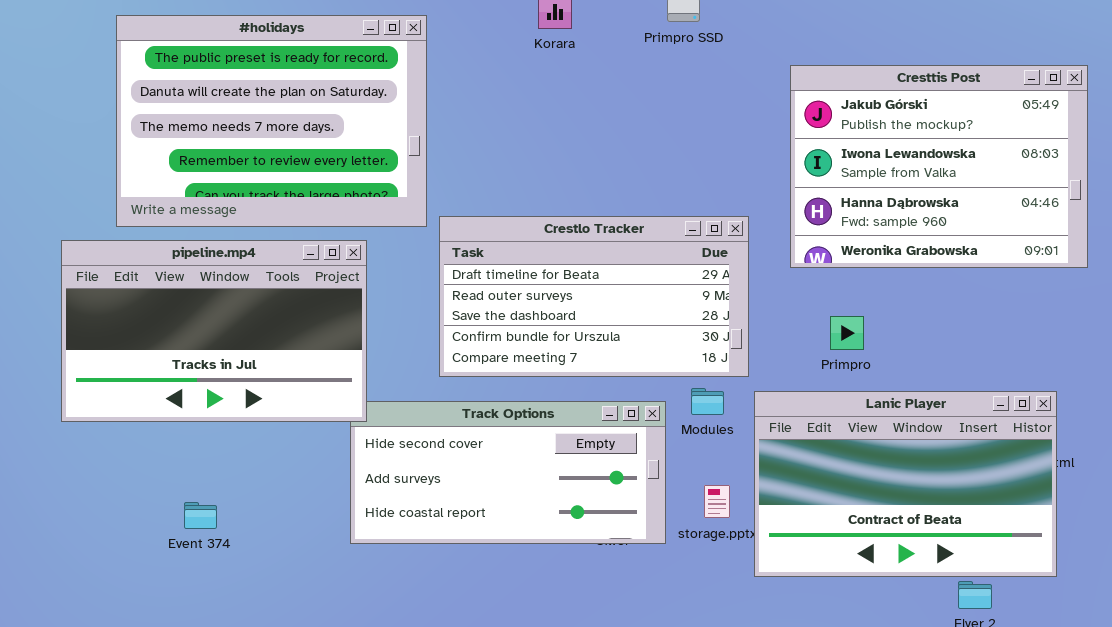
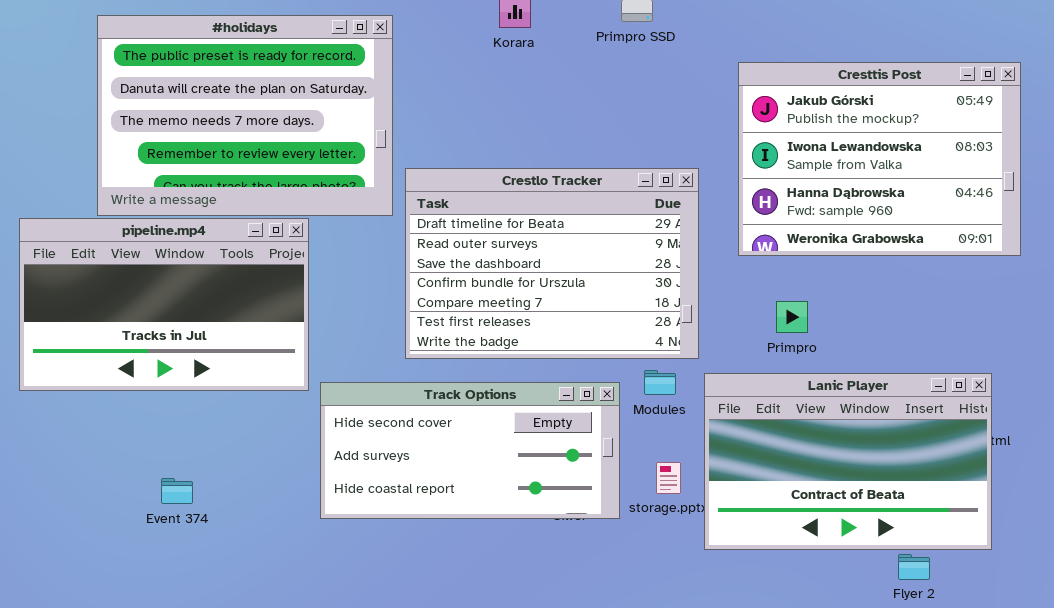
Crestlo Tracker: [439,216,749,377] -> [405,168,699,359], resized
pipeline.mp4: [61,240,367,422] -> [19,218,309,391], moved

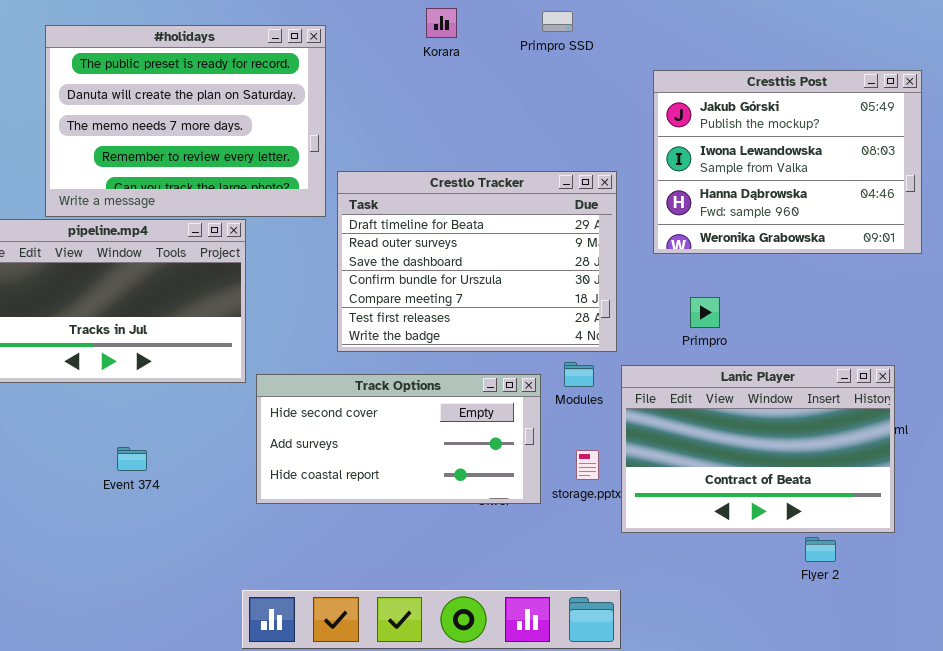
Event 374: [161,478,193,504] -> [117,447,147,471], moved

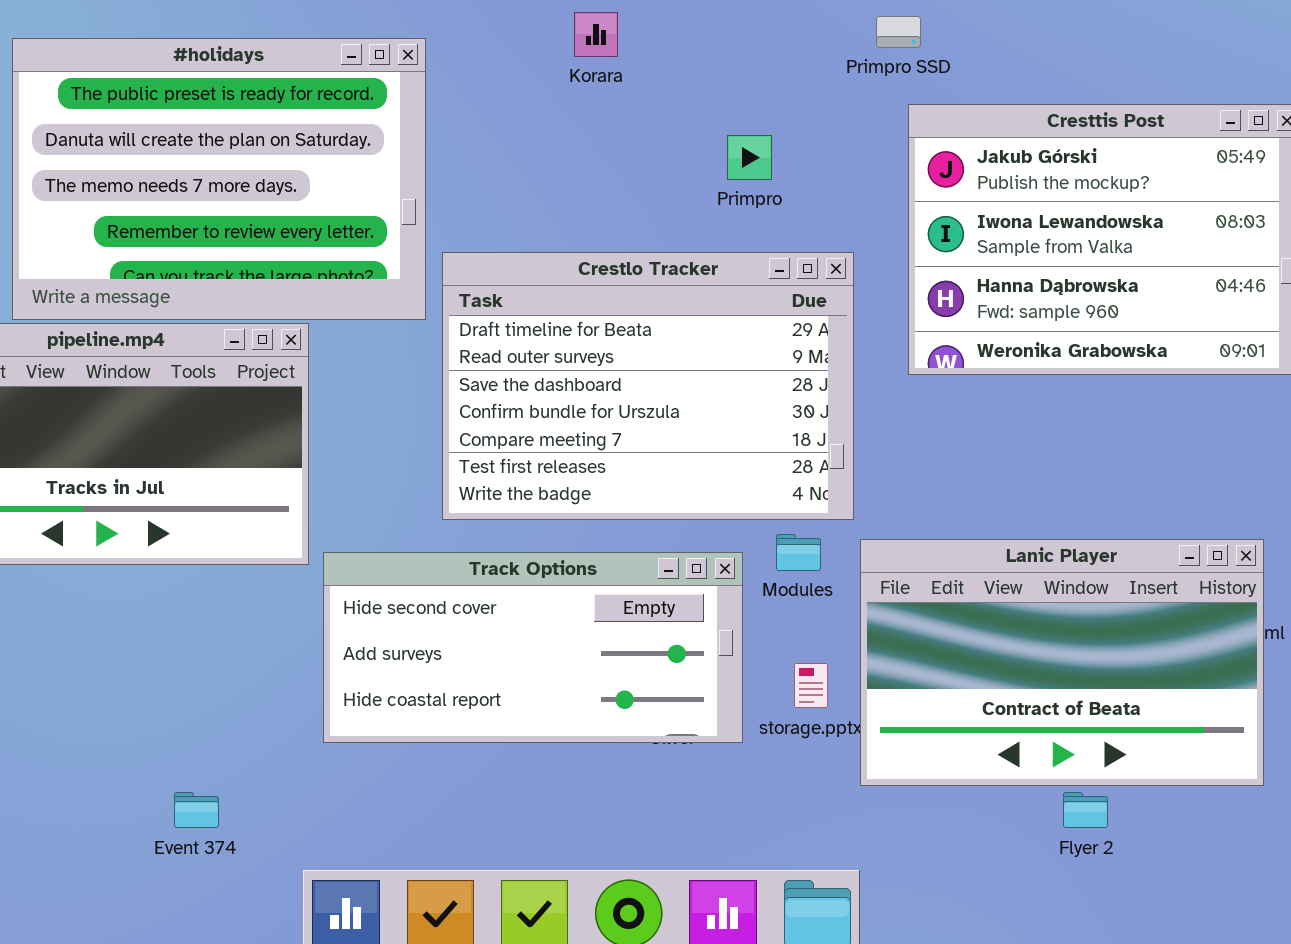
Primpro SSD: [542,11,573,32] -> [876,16,921,48], moved
Primpro: [690,297,720,328] -> [727,135,772,180], moved
Event 374: [117,447,147,471] -> [174,792,219,828], moved
Flyer 2: [805,537,836,562] -> [1063,792,1108,828], moved

